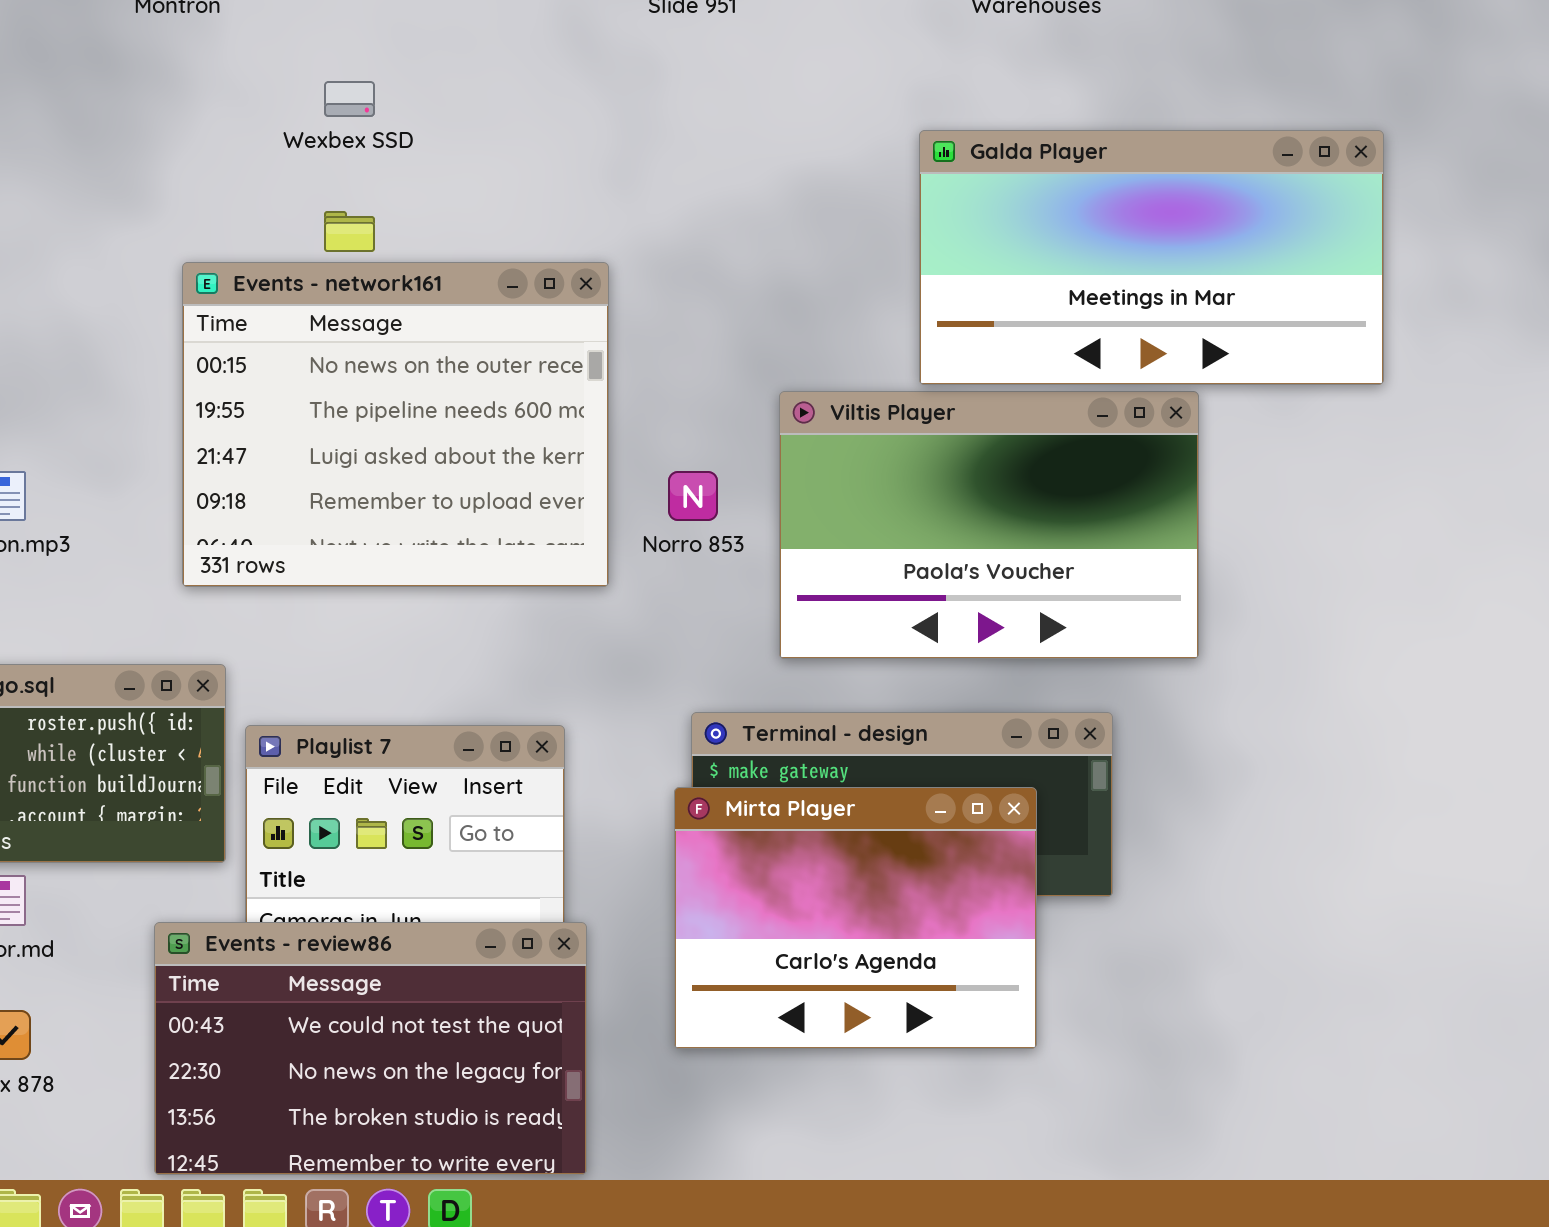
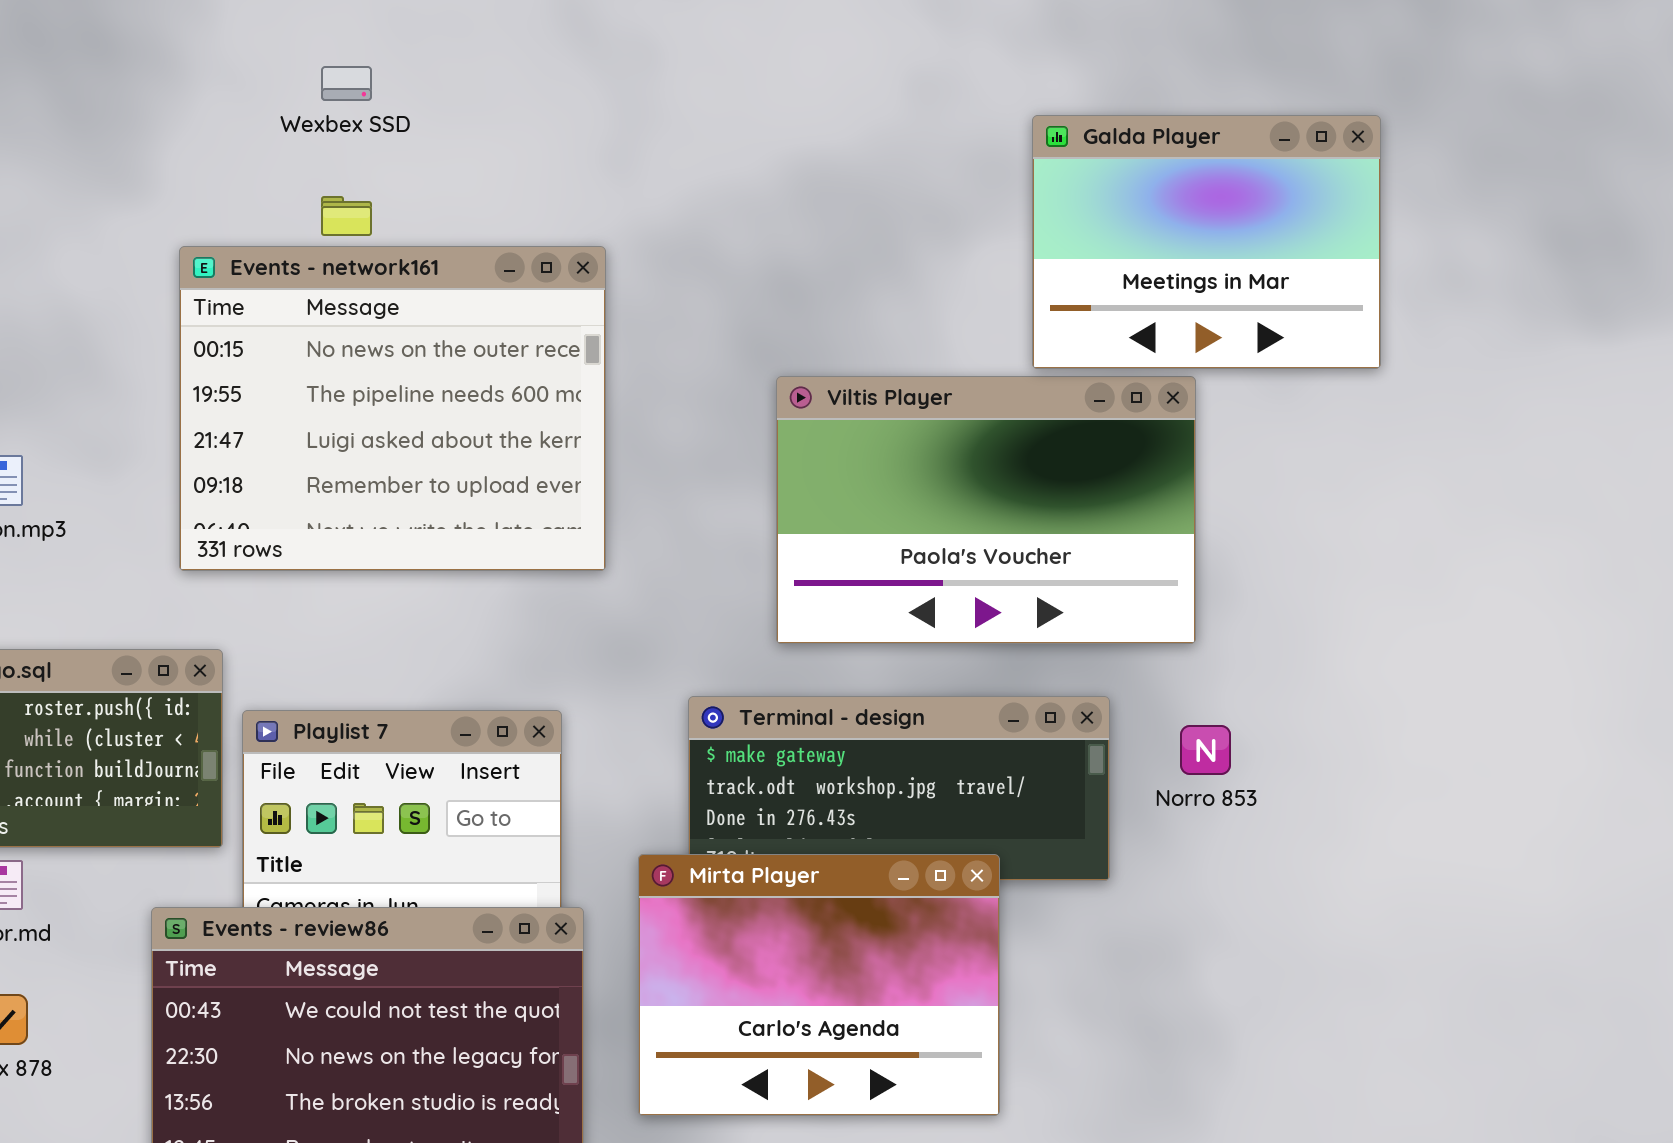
Galda Player: [919,130,1384,385] -> [1032,115,1381,369], resized
Norro 853: [668,471,718,521] -> [1180,725,1231,775], moved
Mirta Player: [674,787,1037,1049] -> [638,854,1000,1116], moved

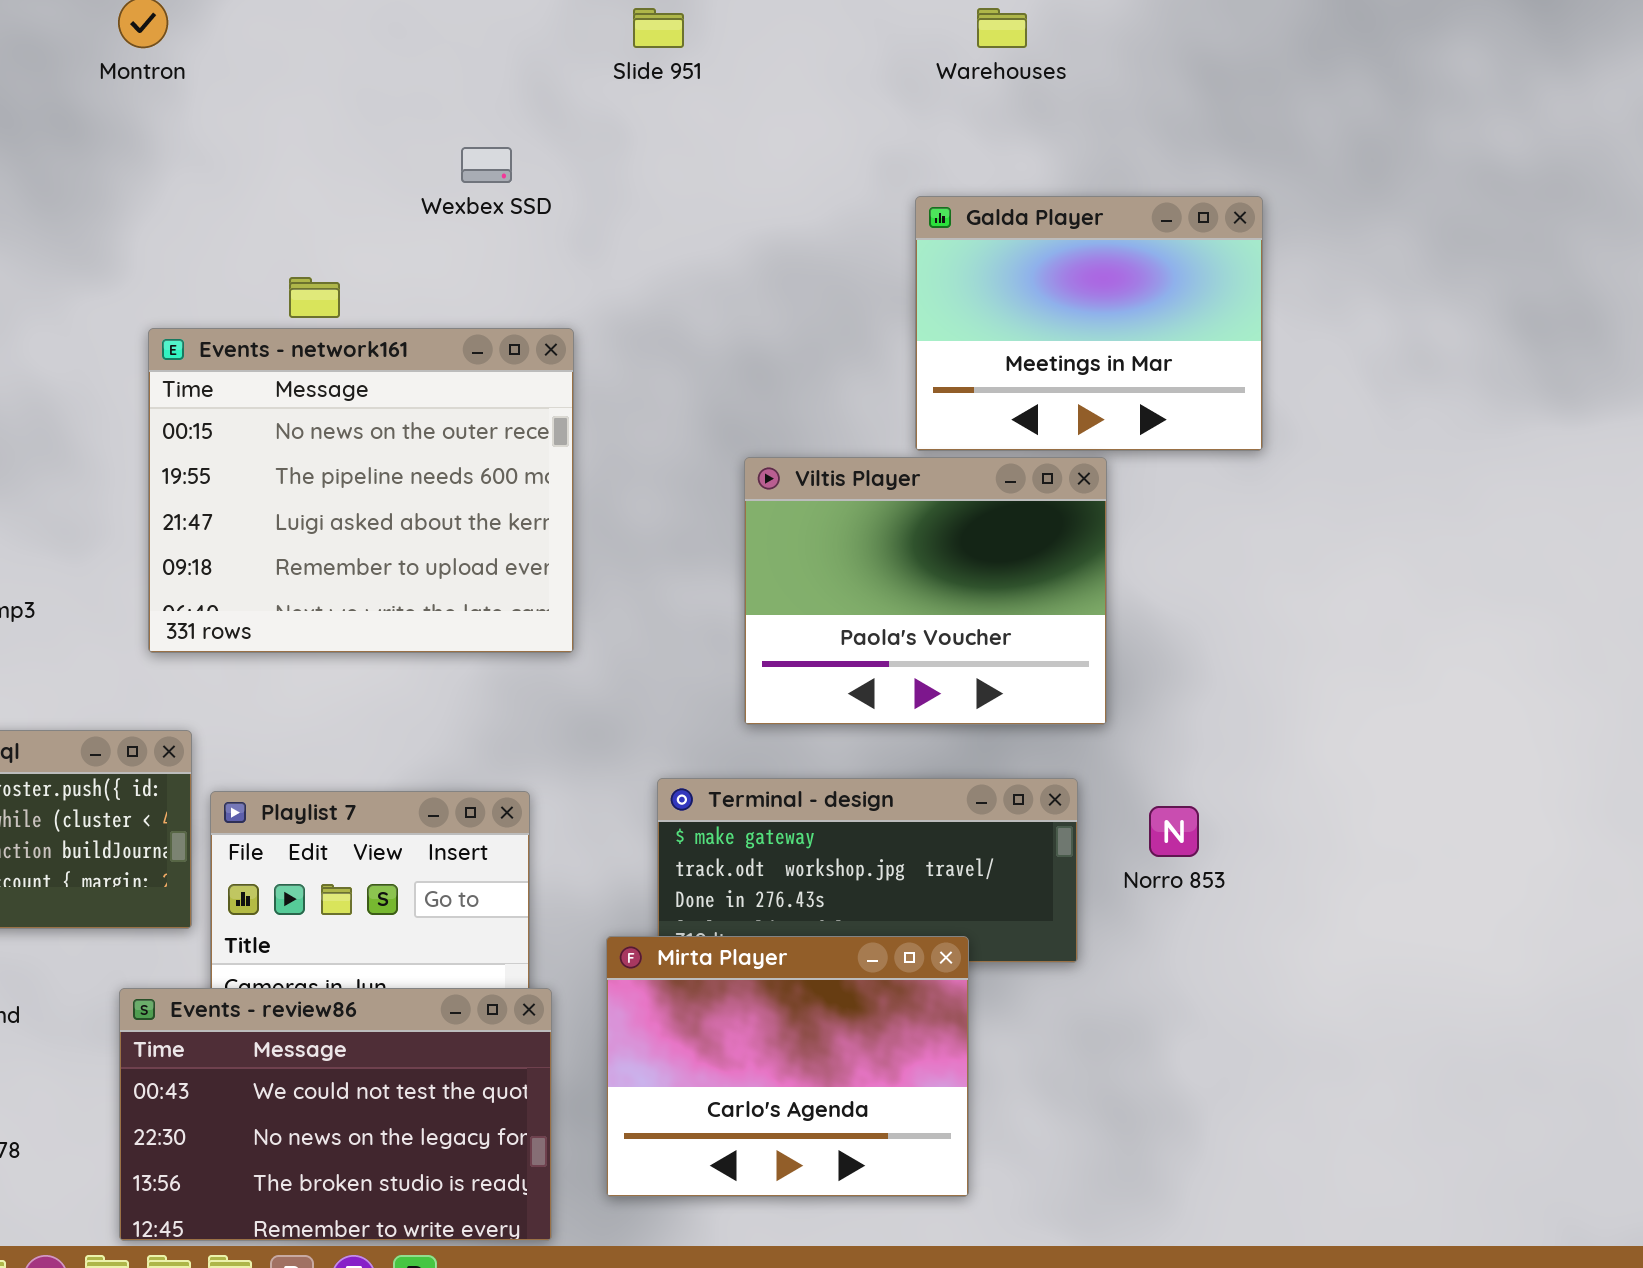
Wexbex SSD: [321,66,372,101] -> [461,147,512,183], moved
Galda Player: [1032,115,1381,369] -> [915,196,1263,451], moved
Viltis Player: [776,376,1196,644] -> [744,457,1107,725], resized

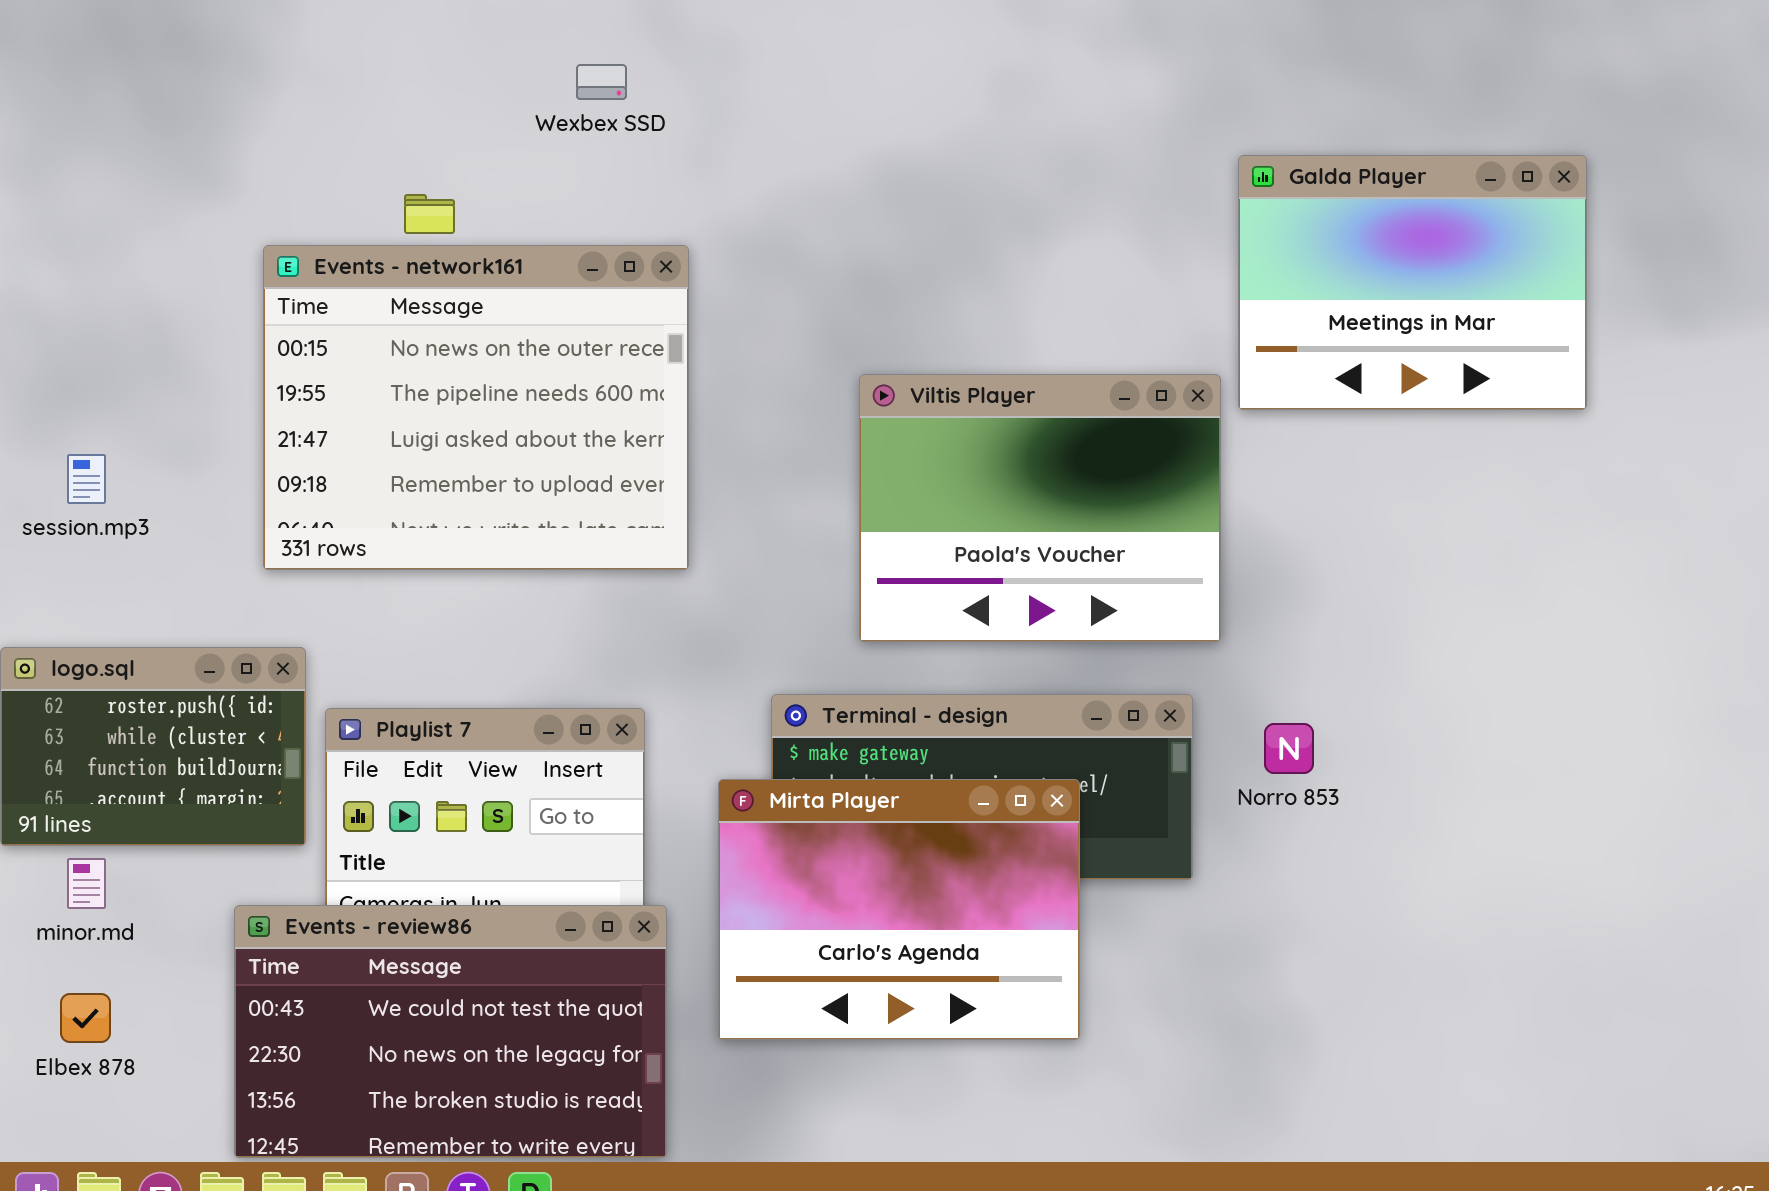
Galda Player: [915,196,1263,451] -> [1238,155,1587,410], moved
Mirta Player: [606,936,969,1197] -> [718,779,1080,1040], moved

